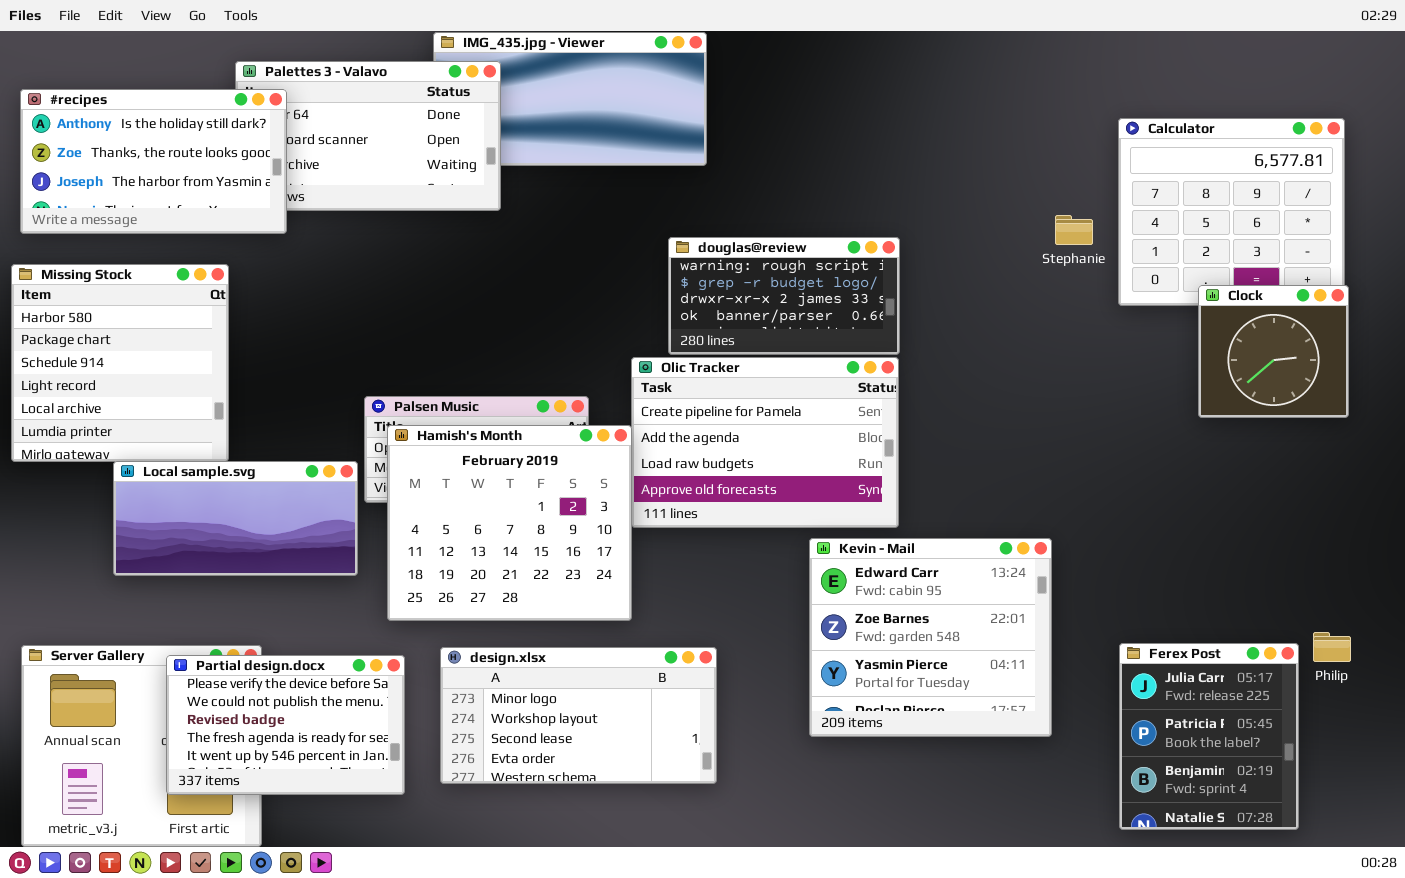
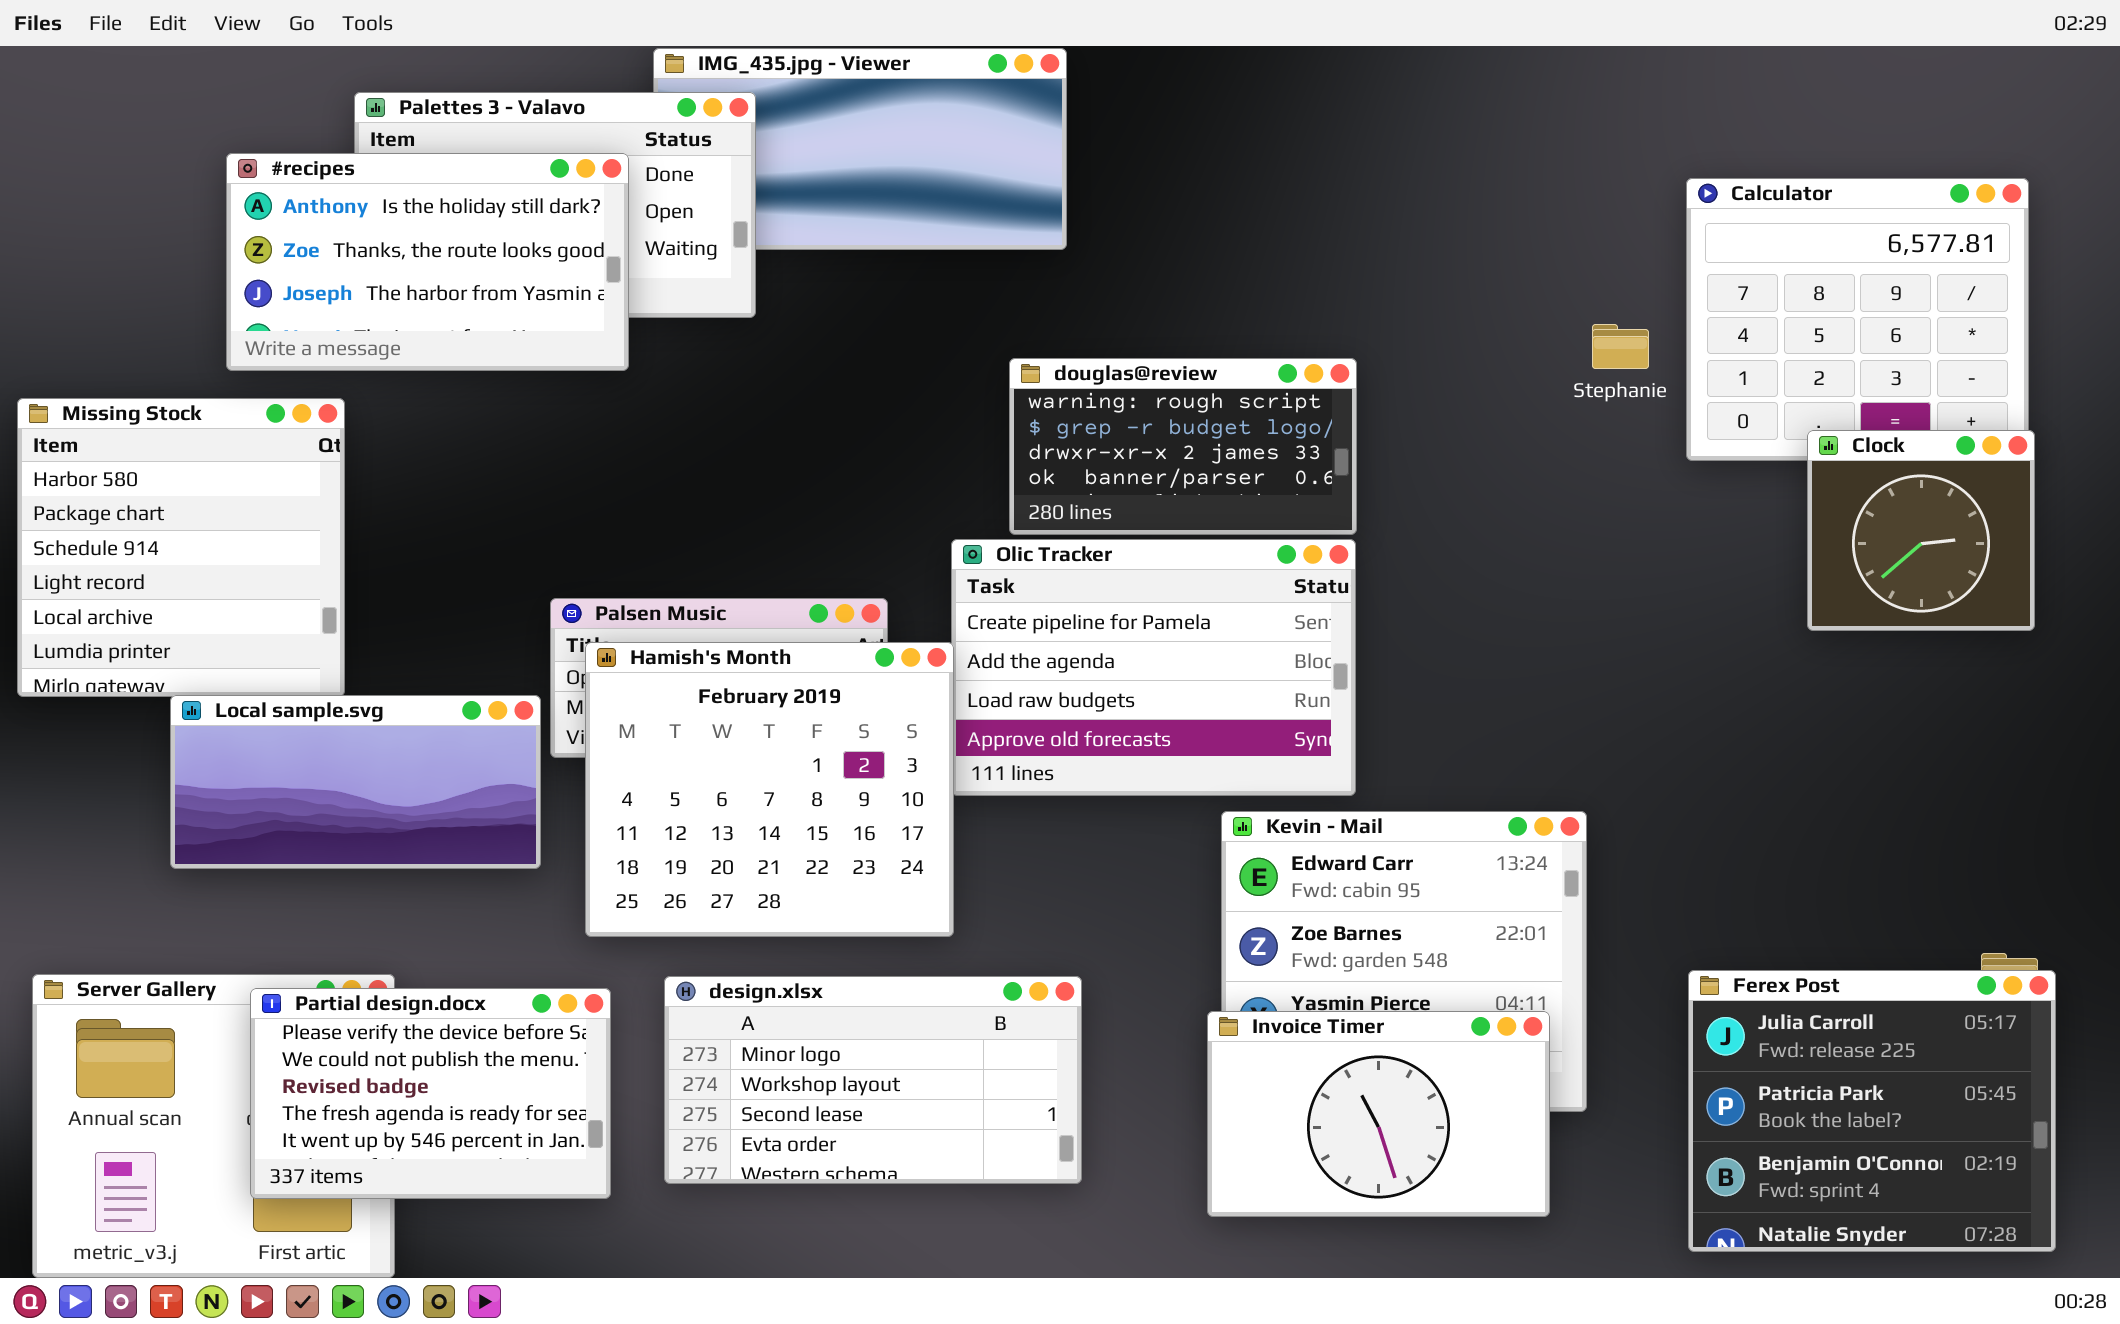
#recipes: [20,89,287,234] -> [226,153,629,371], moved
Ferex Post: [1119,643,1299,830] -> [1688,970,2056,1252], resized
Invoice Timer: none -> [1207,1011,1550,1217], opened

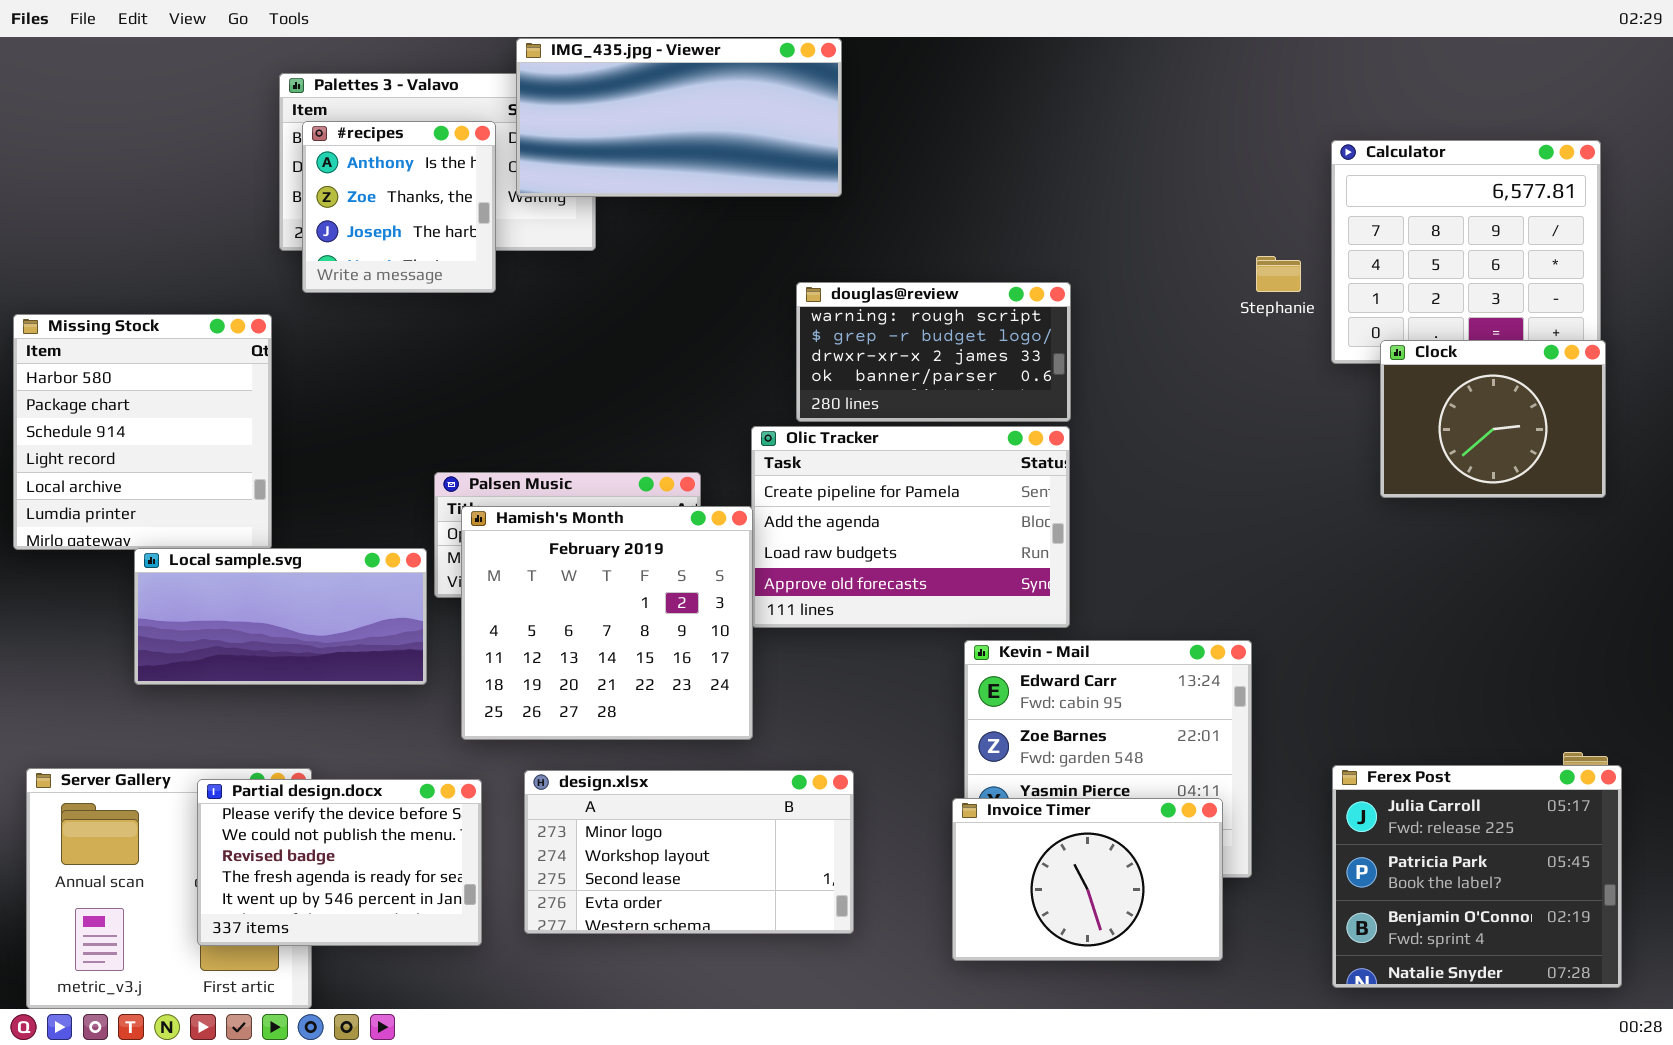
IMG_435.jpg - Viewer: [653,48,1067,250] -> [516,38,842,197], raised
#recipes: [226,153,629,371] -> [302,121,496,293], resized
Clock: [1807,430,2035,631] -> [1380,340,1606,498], resized

